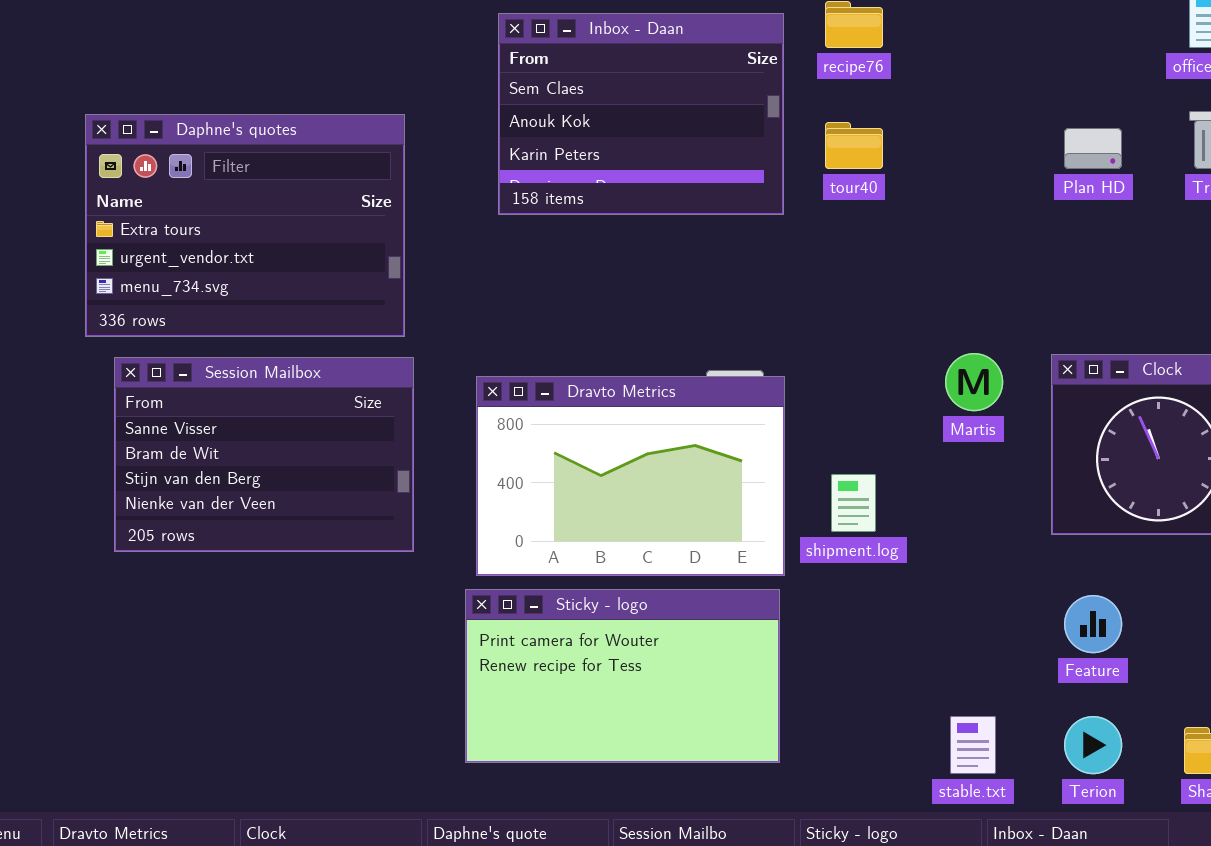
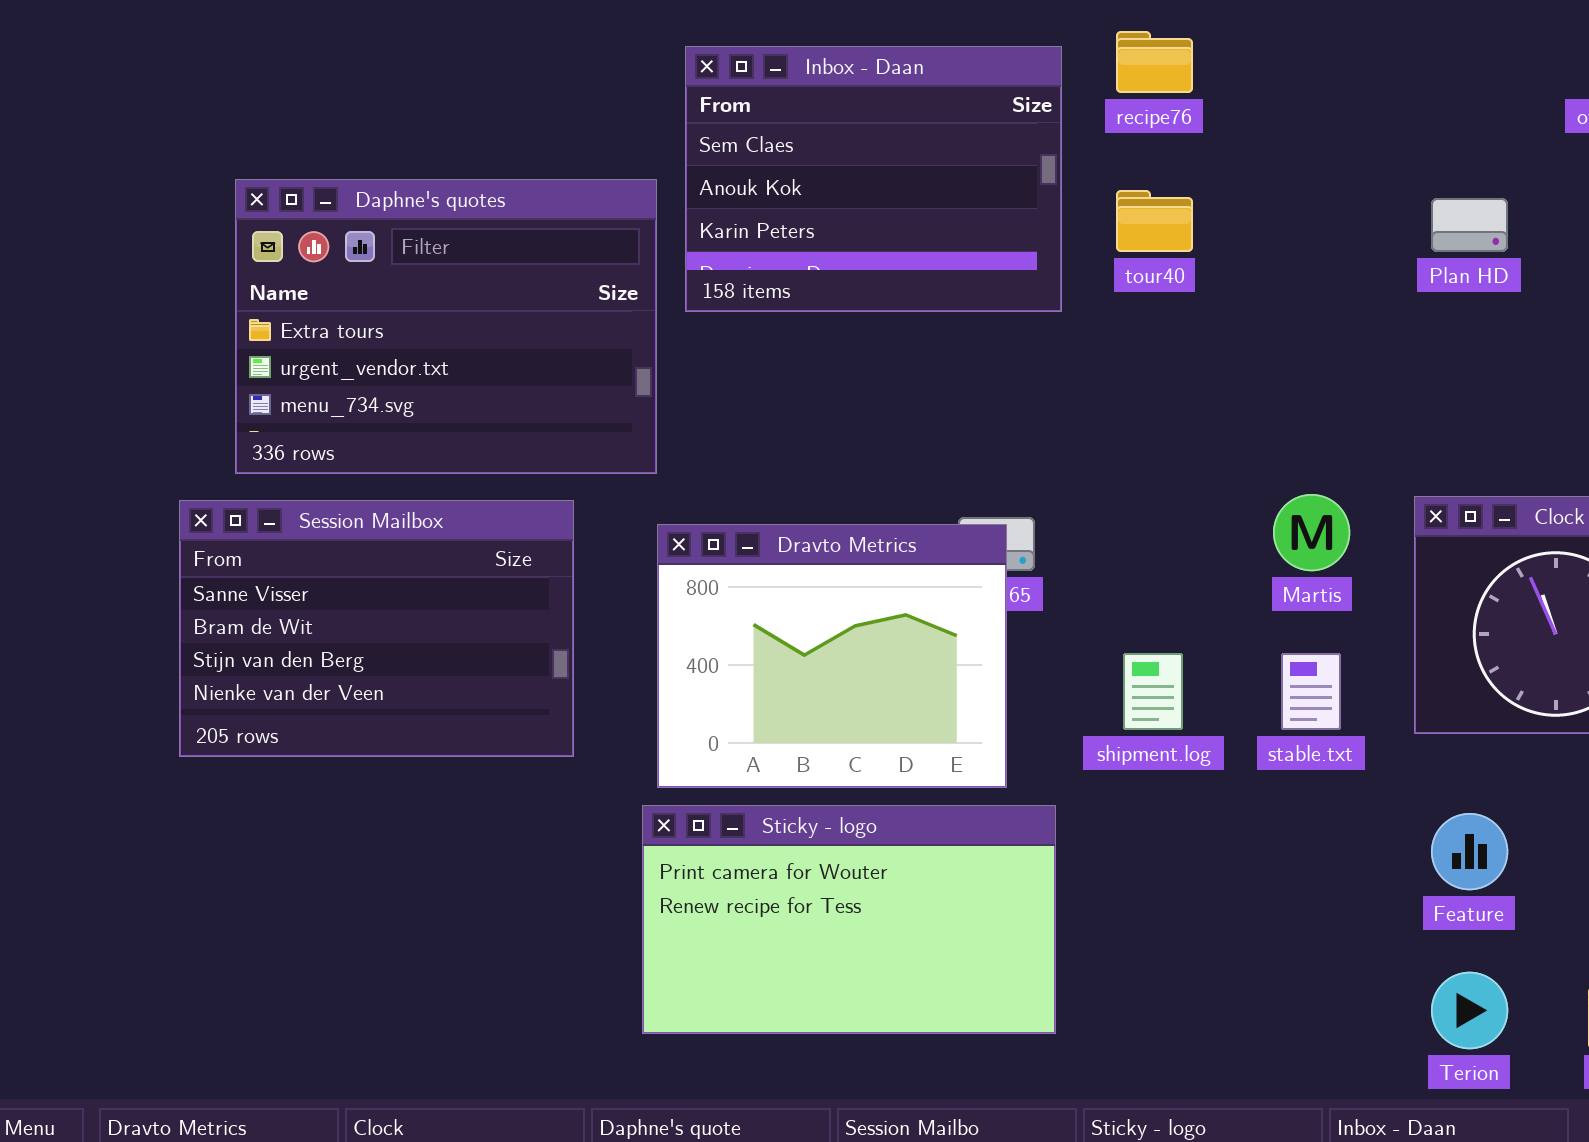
Daphne's quotes: [85,114,405,337] -> [235,179,657,474], moved
Dravto Metrics: [476,376,785,576] -> [657,524,1007,788], resized
stable.txt: [950,716,996,774] -> [1281,653,1341,730], moved

